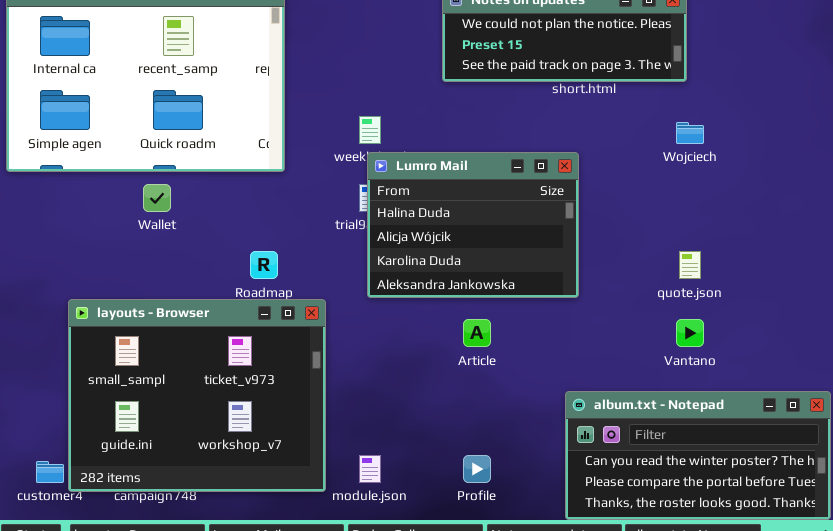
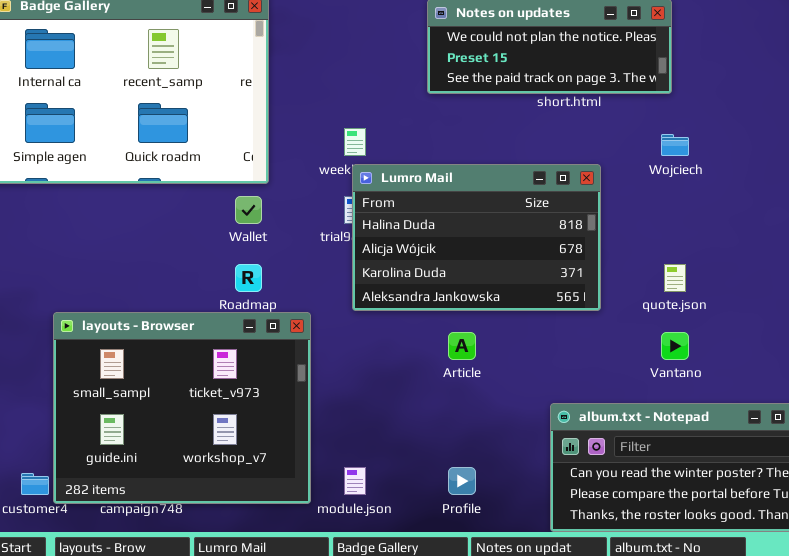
Lumro Mail: [367,152,579,298] -> [352,164,601,311], resized
Wallet: [143,184,171,212] -> [235,196,262,224], moved

